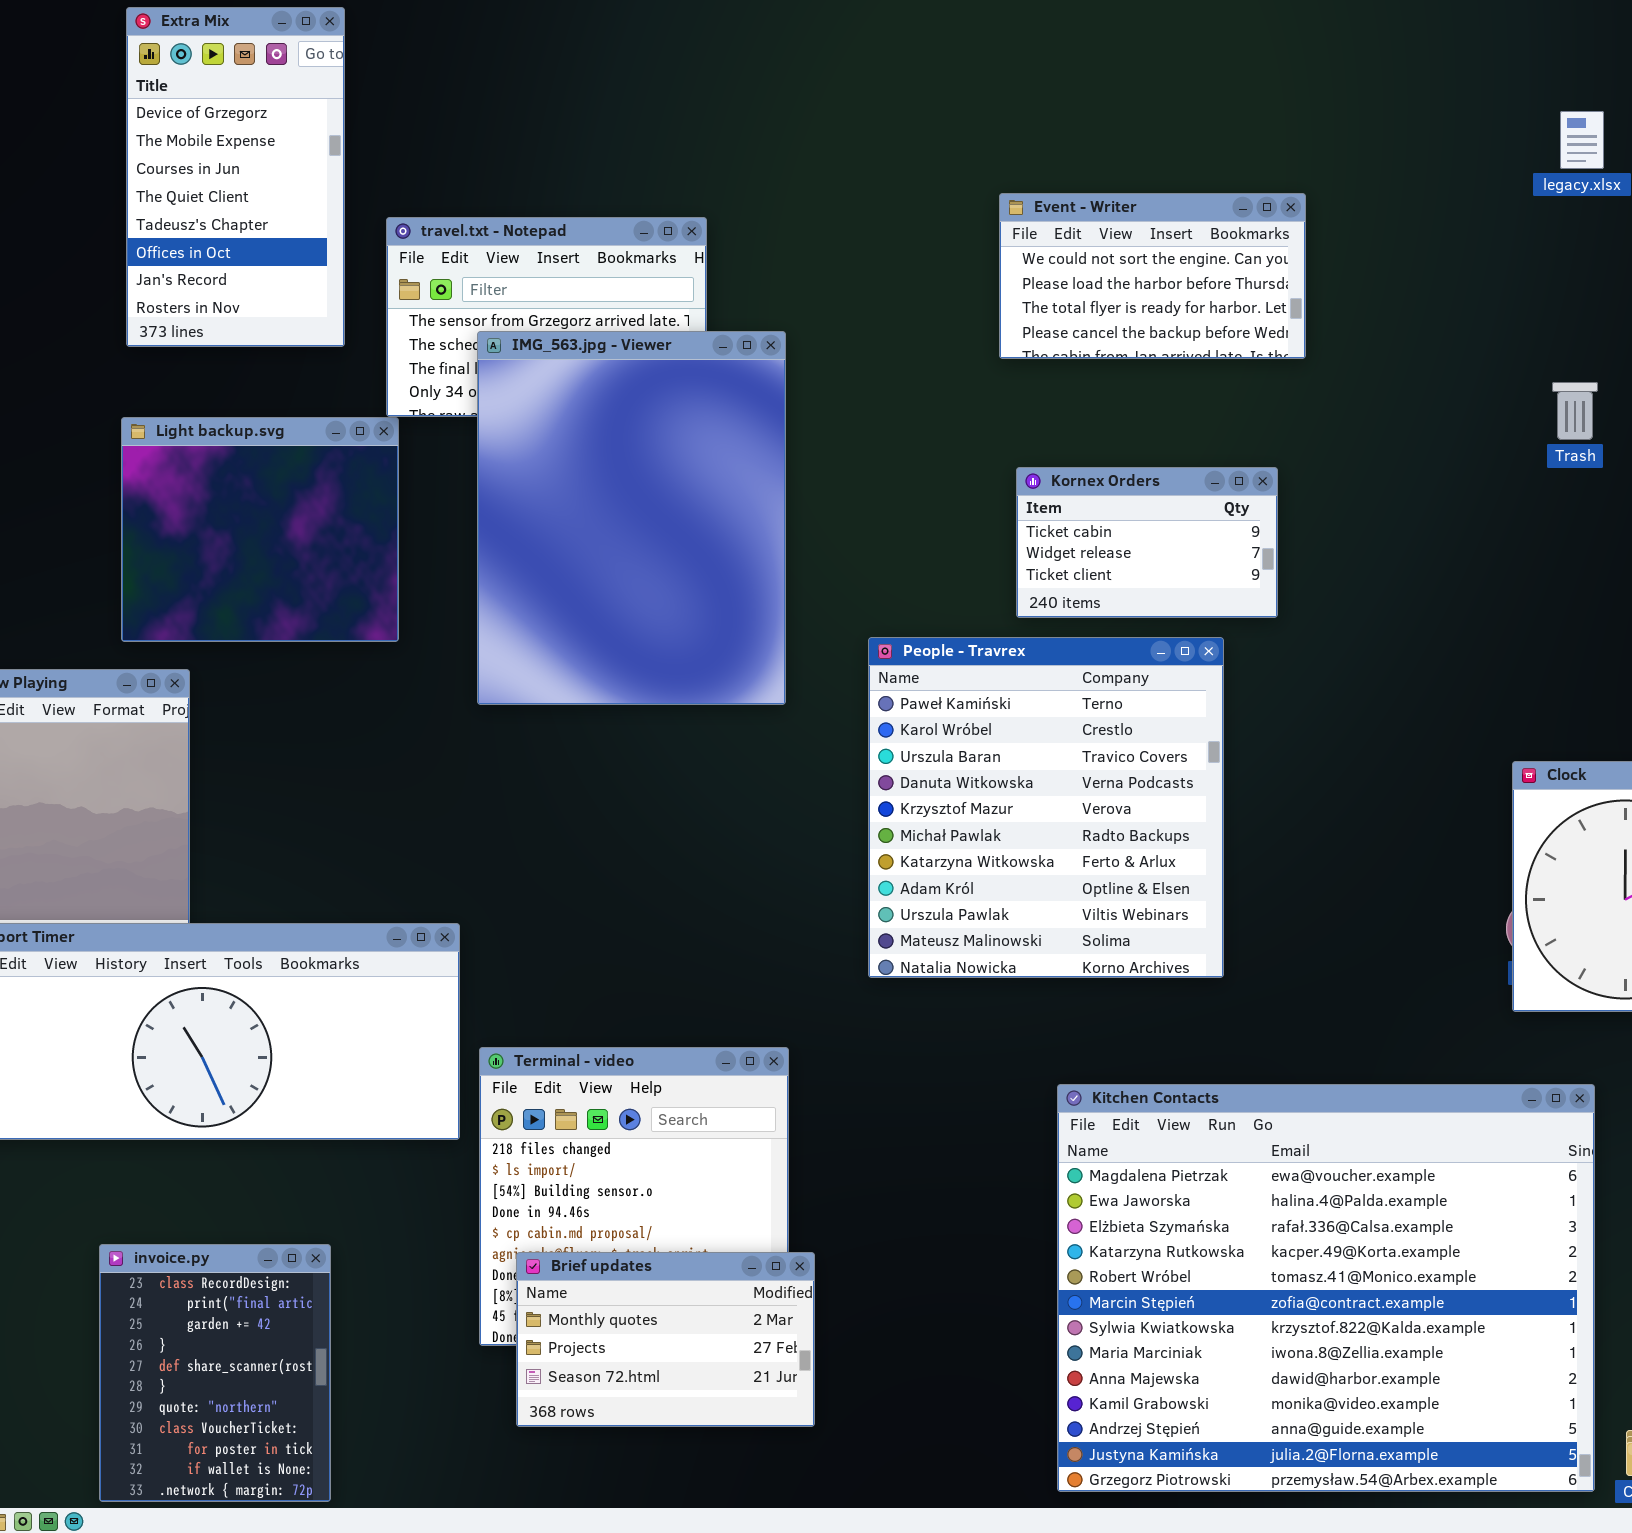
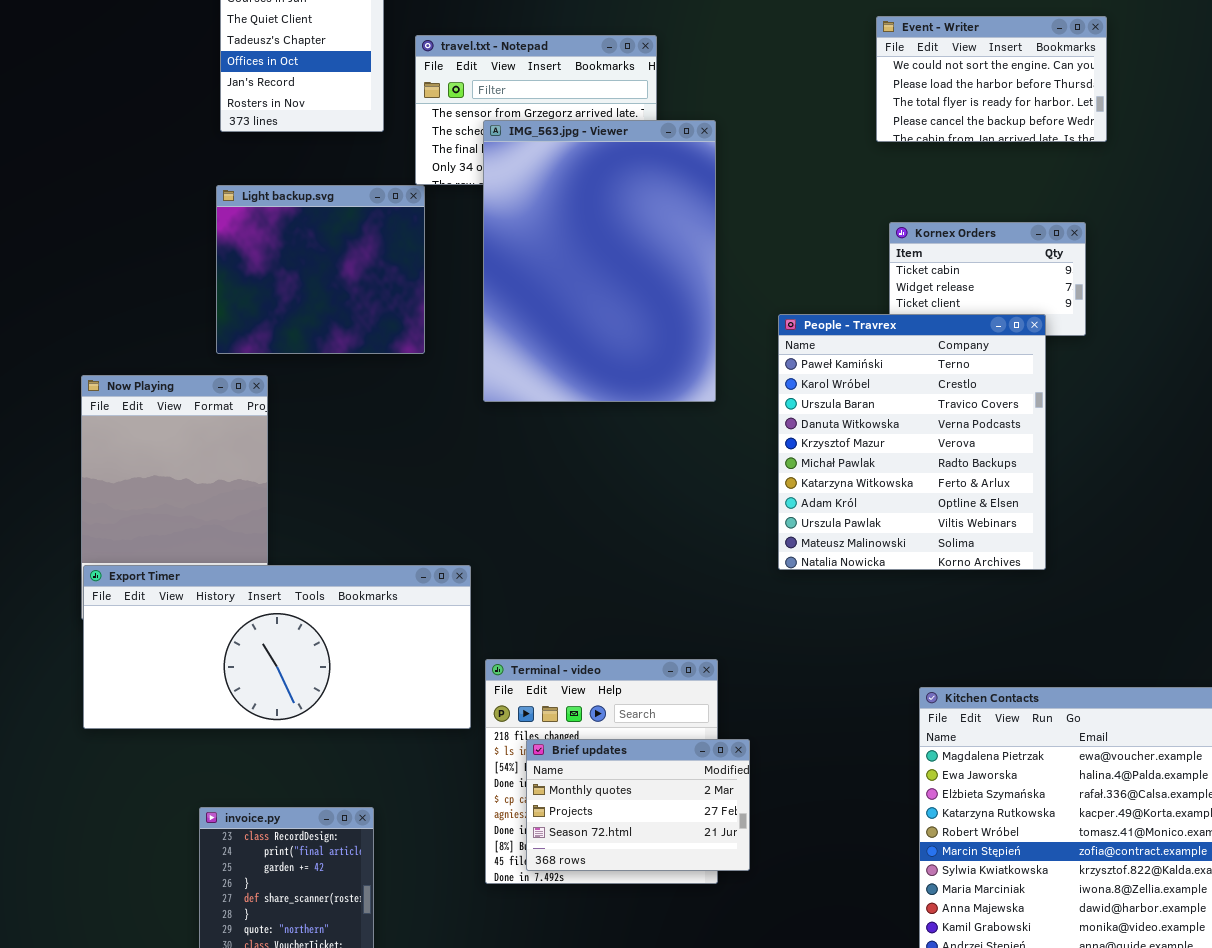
People - Travrex: [868,637,1224,978] -> [778,314,1046,570], moved
Brief updates: [516,1252,815,1427] -> [526,739,750,871], moved

